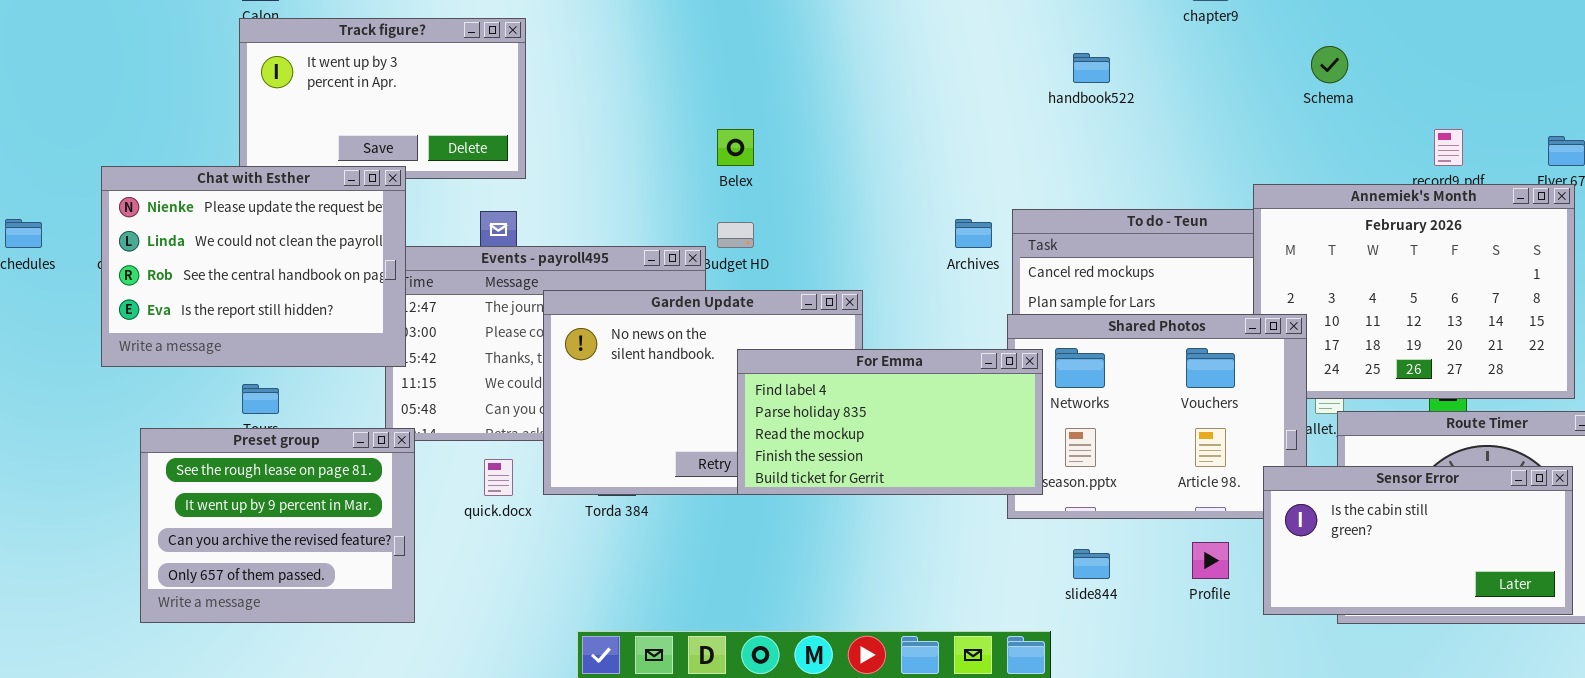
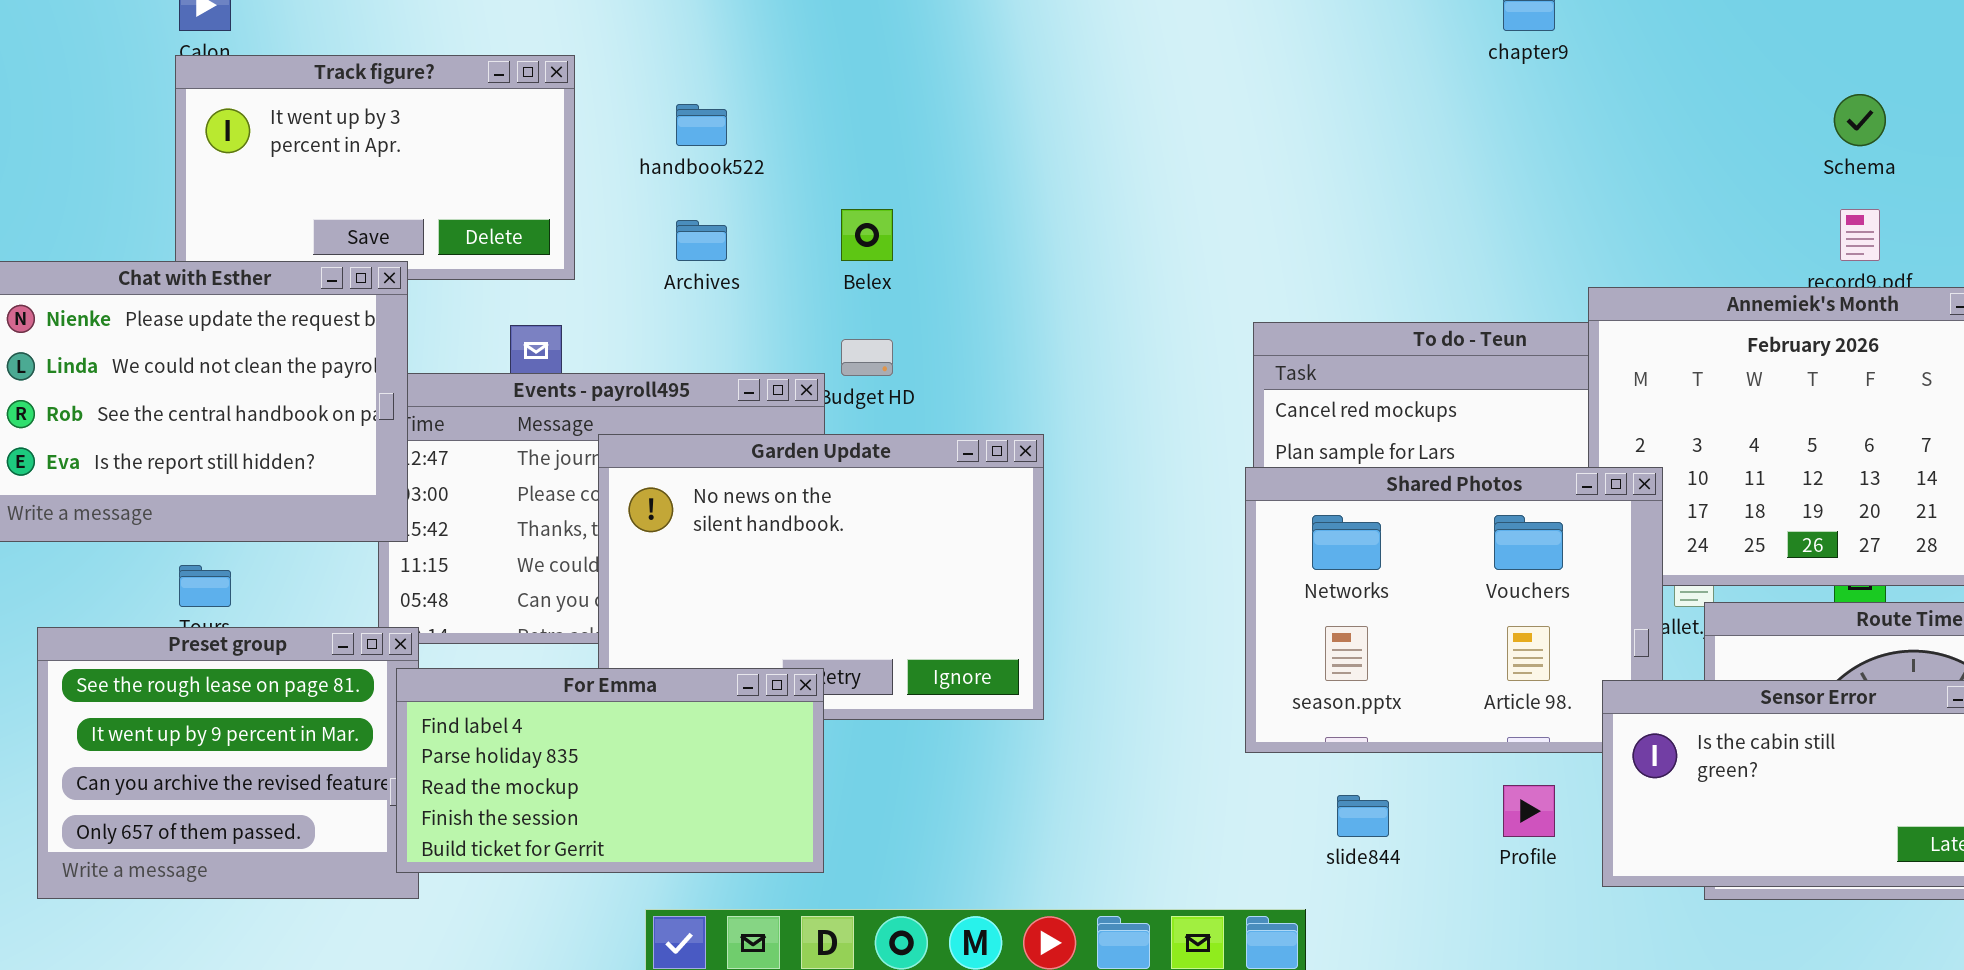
Schema: [1311,46,1348,83] -> [1834,94,1886,146], moved
handbook522: [1073,53,1110,83] -> [676,104,727,146], moved
Archives: [955,219,992,248] -> [676,220,727,261], moved
For Emma: [737,349,1043,495] -> [396,668,824,873], moved

